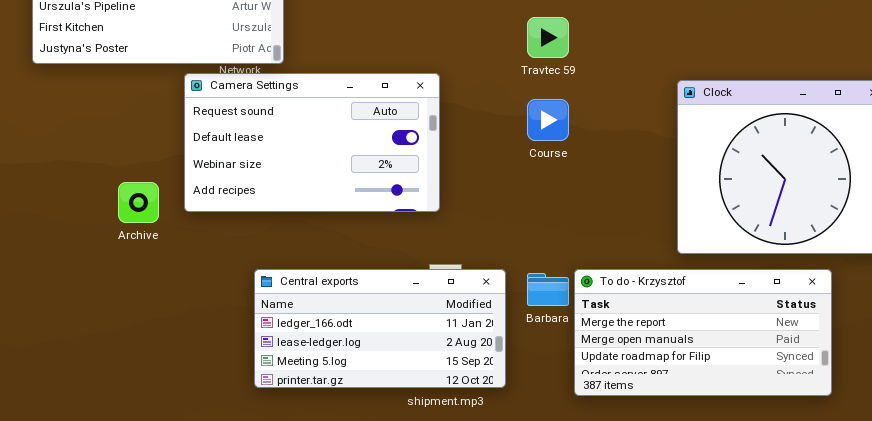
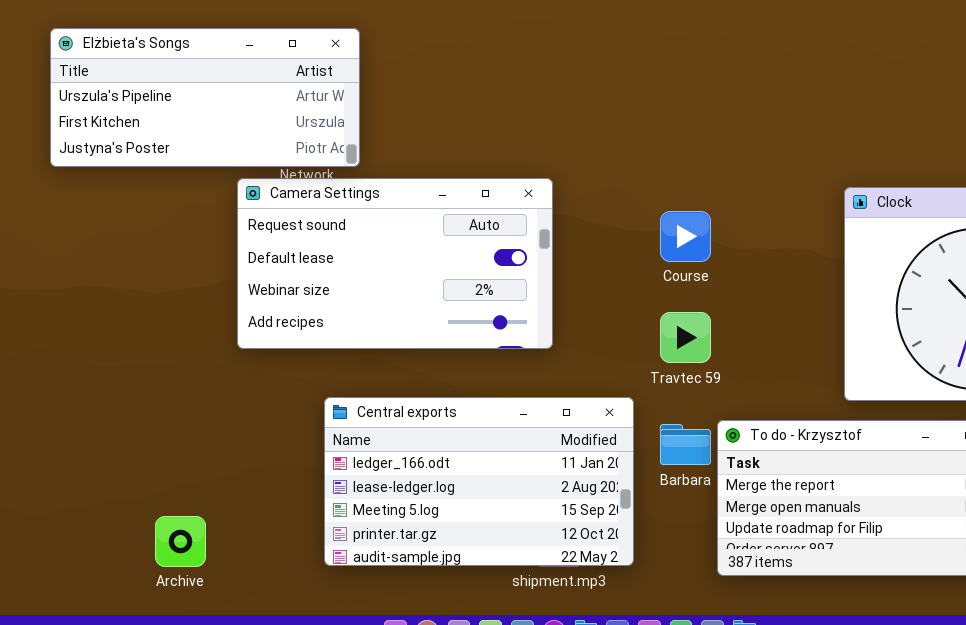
Travtec 59: [527,17,569,58] -> [660,312,711,363], moved
Archive: [118,182,159,223] -> [155,516,206,567], moved
Central exports: [254,269,506,388] -> [324,397,634,566], resized

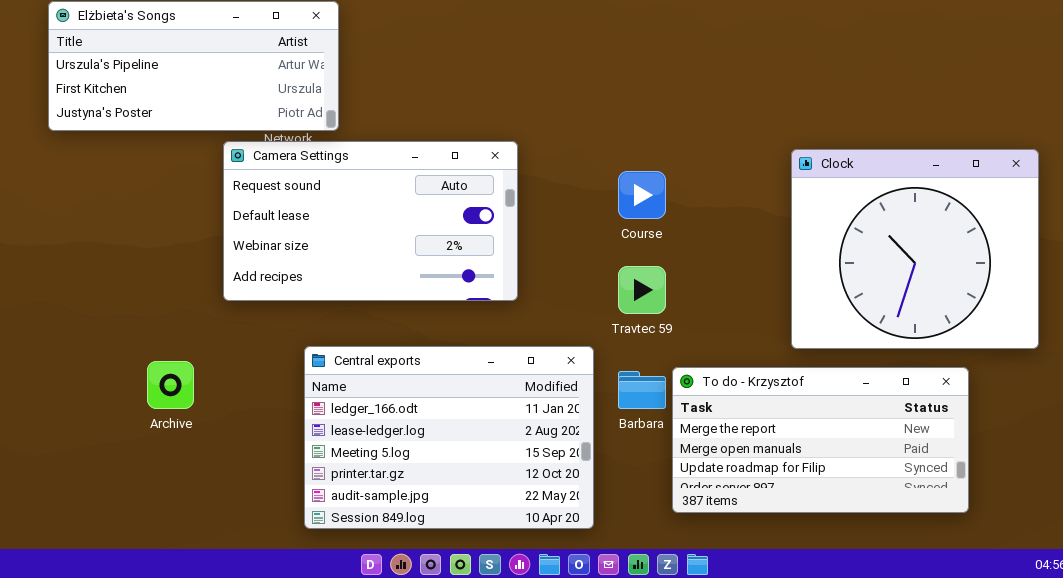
Central exports: [324,397,634,566] -> [304,346,594,529], resized
Archive: [155,516,206,567] -> [147,361,194,409], moved

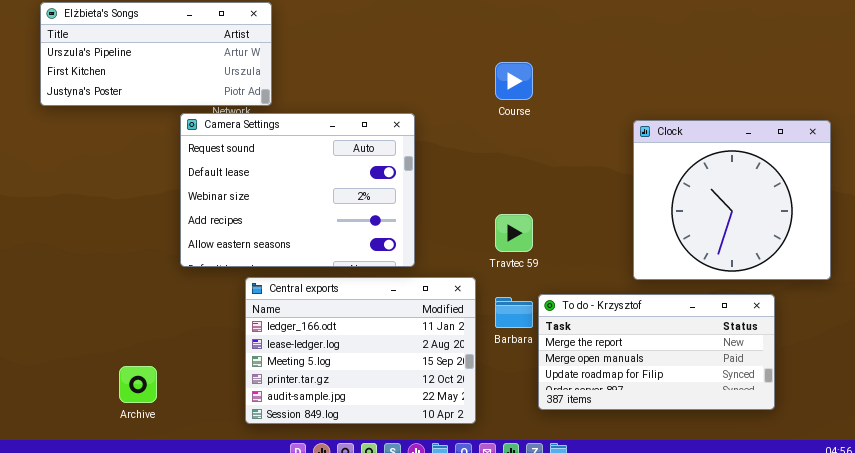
Camera Settings: [223,141,518,301] -> [180,113,415,267], resized
Course: [618,171,666,219] -> [495,62,533,100], moved
Archive: [147,361,194,409] -> [119,366,157,403], moved

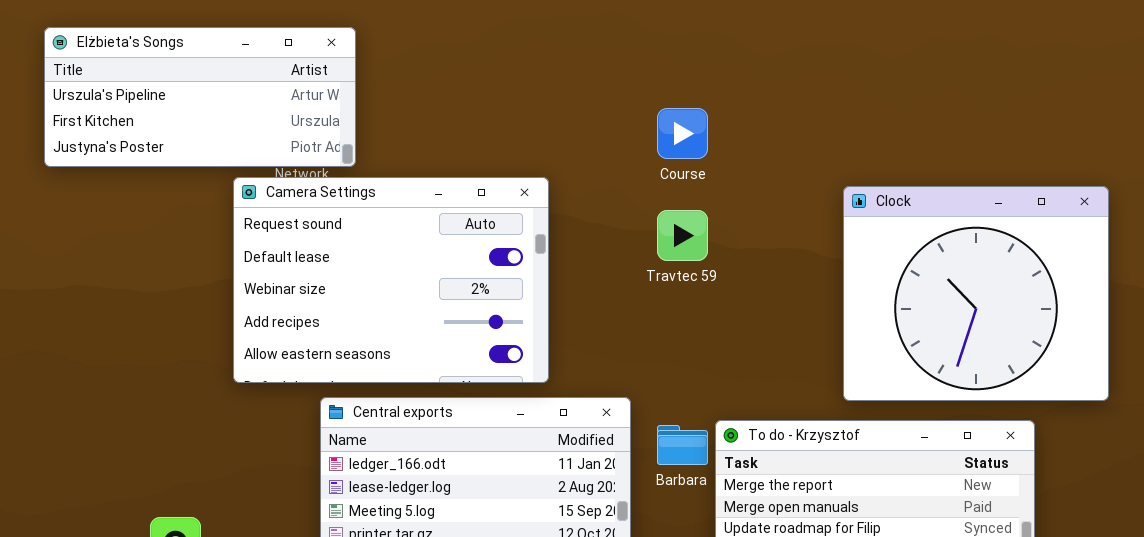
Travtec 59: [495,214,533,252] -> [657,210,708,261], moved

